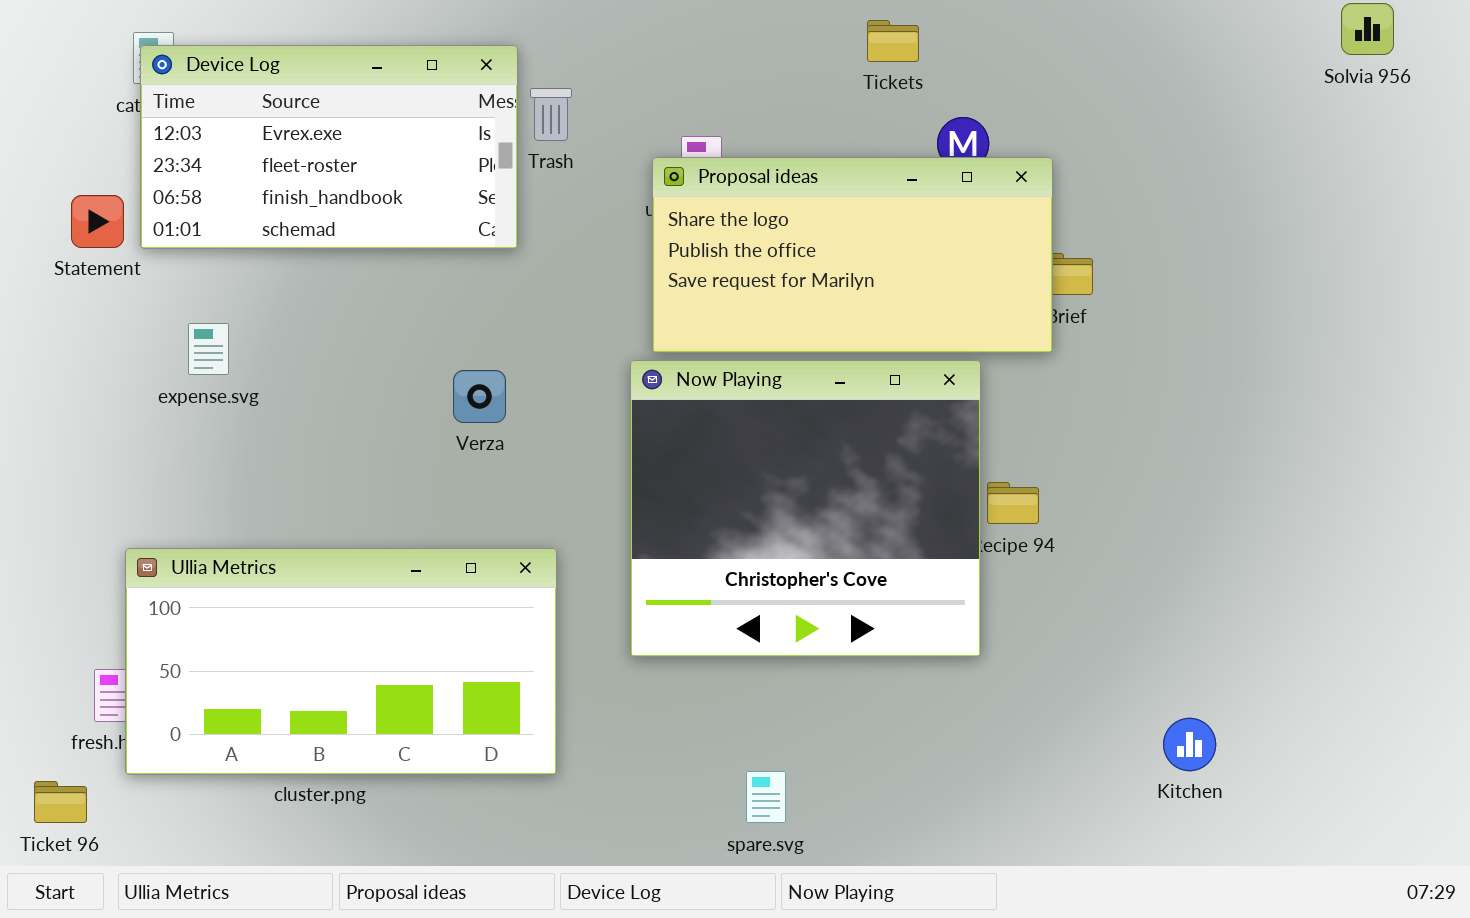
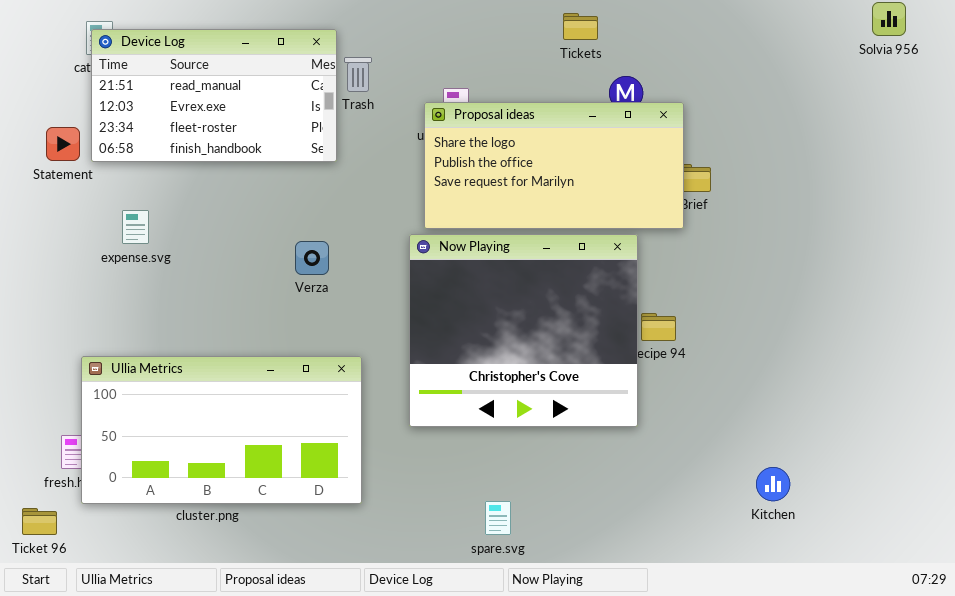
Device Log: [140,45,518,249] -> [91,29,337,162], scrolled up 1 row

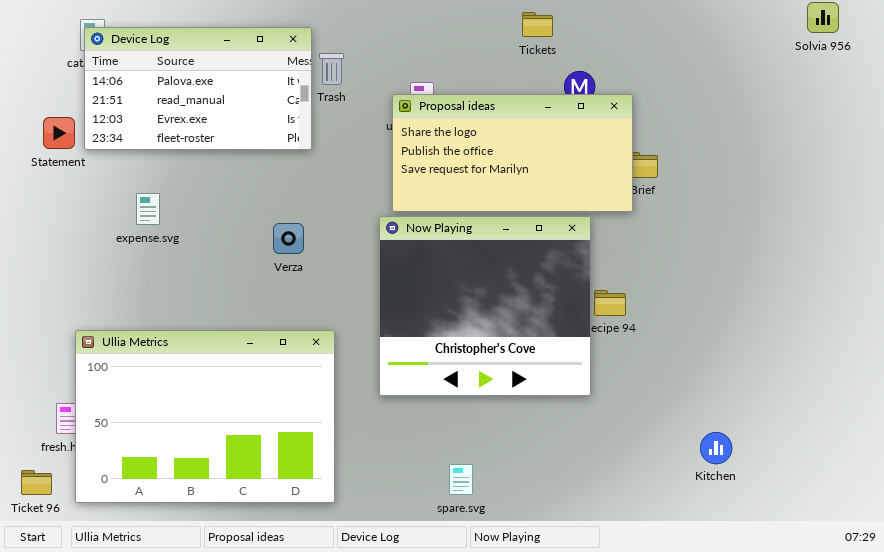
Device Log: [91,29,337,162] -> [84,27,312,150], scrolled up 1 row
expense.svg: [122,210,149,244] -> [136,193,160,225], moved
Ullia Metrics: [81,356,362,504] -> [75,330,335,503], resized

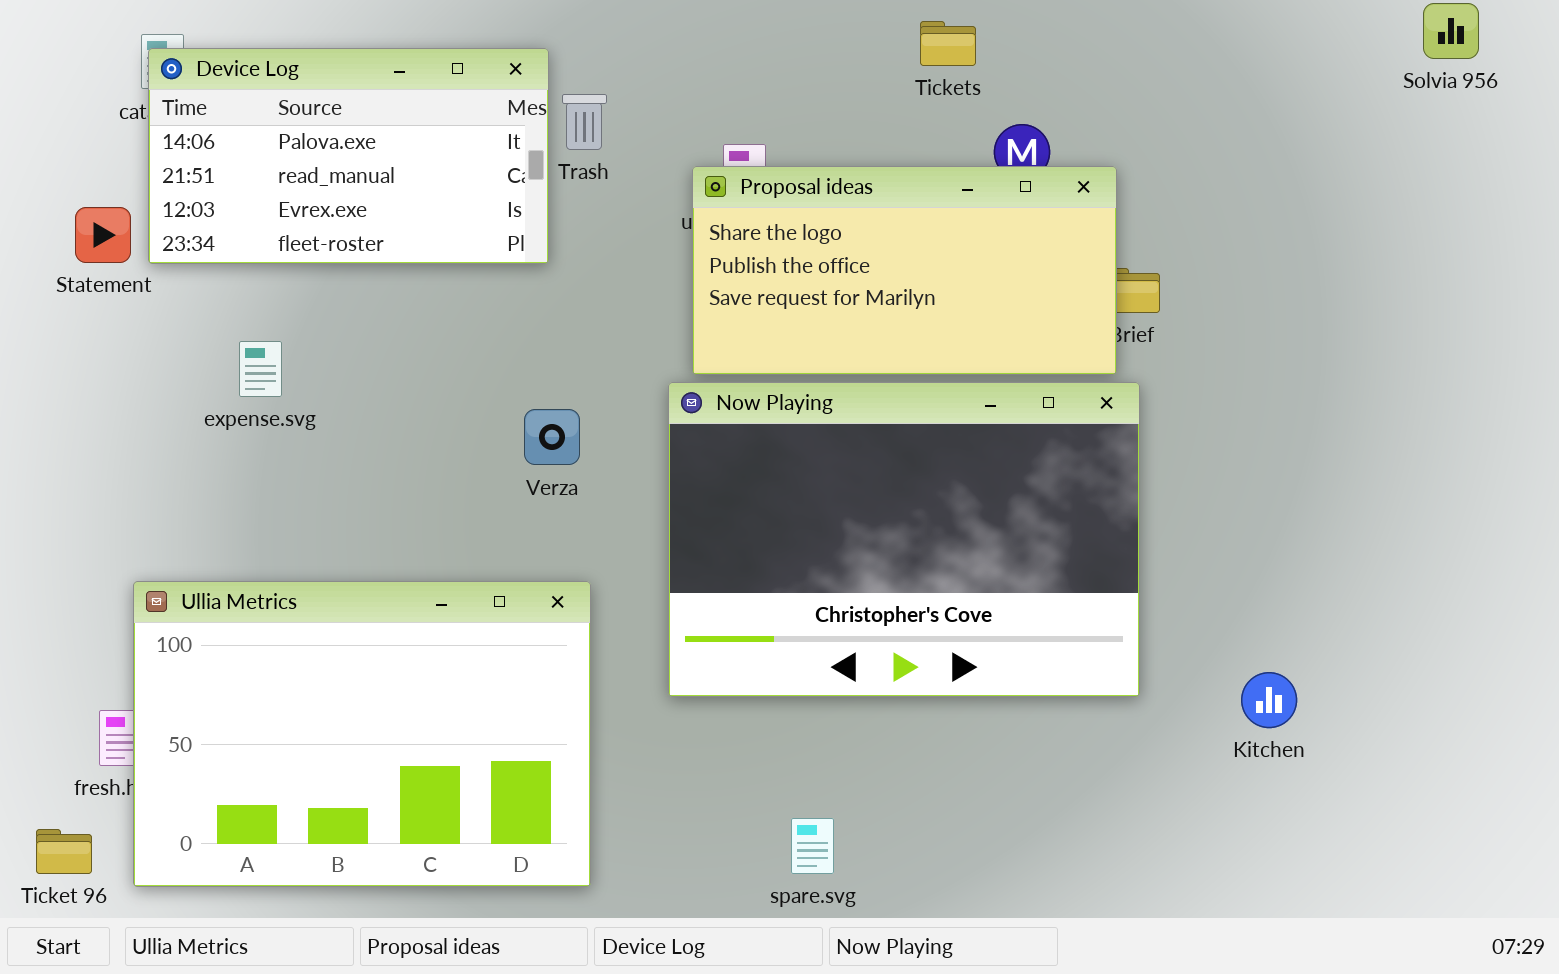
Now Playing: [379,216,591,396] -> [668,382,1140,697], resized
Verza: [273,223,304,254] -> [524,409,580,465], moved
Kitchen: [700,432,732,464] -> [1241,672,1297,728], moved

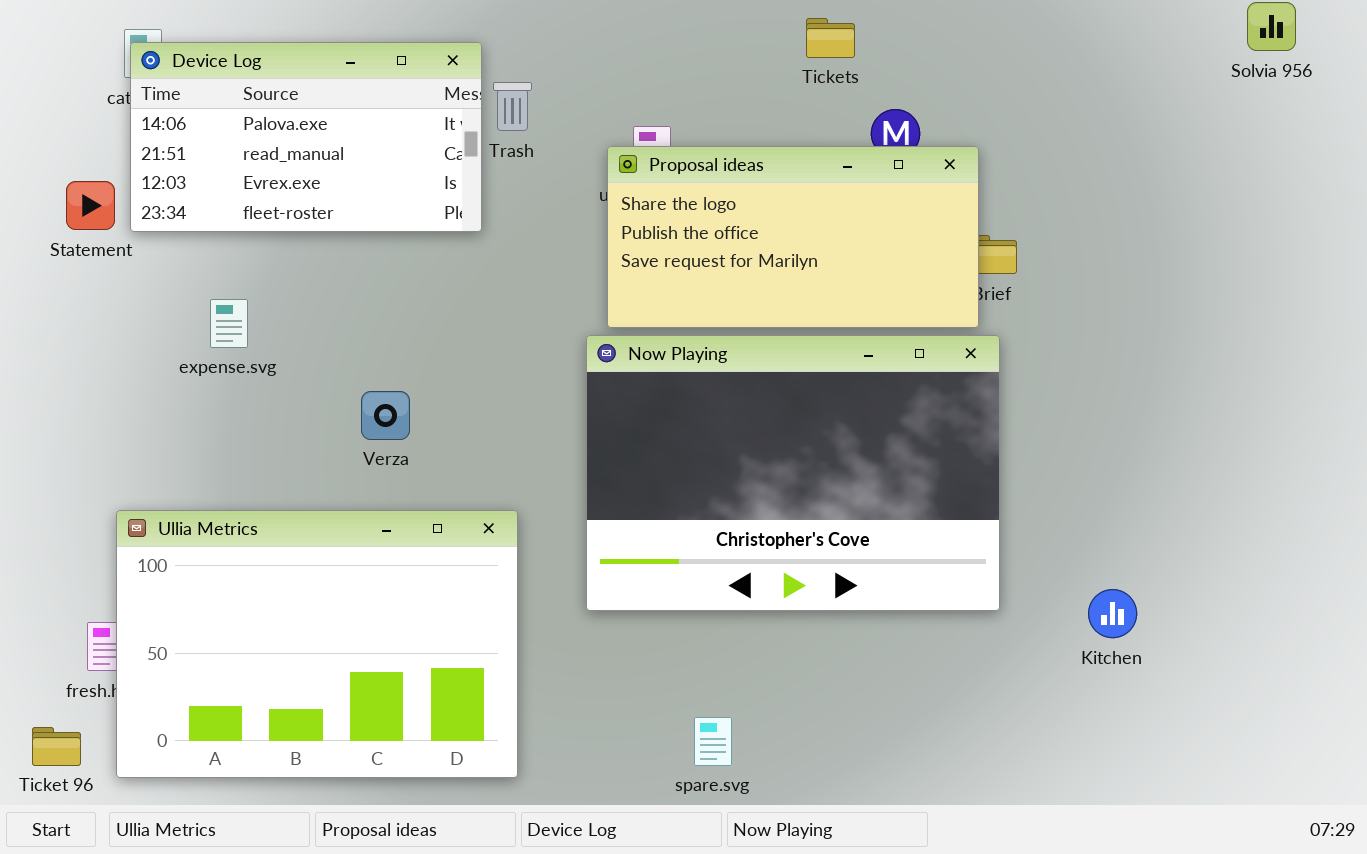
Verza: [524,409,580,465] -> [361,391,410,440], moved

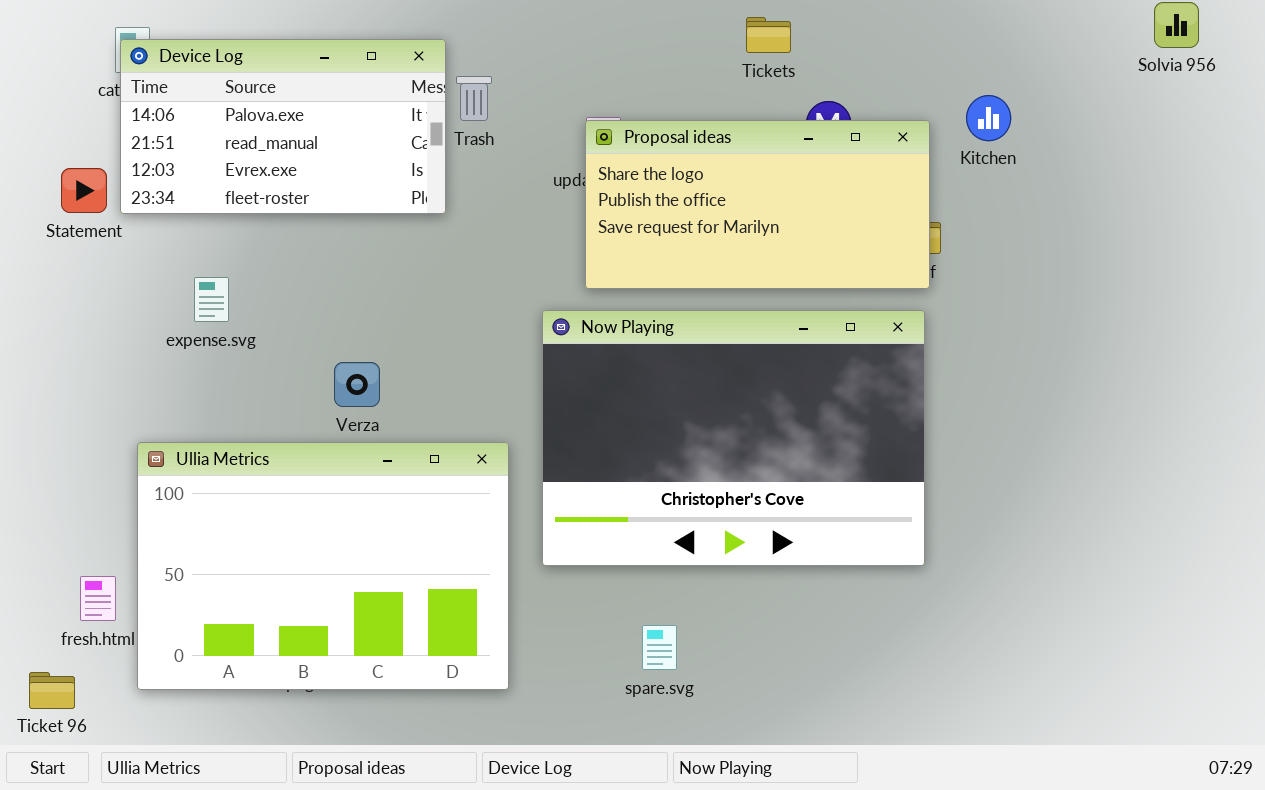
Proposal ideas: [607,146,979,328] -> [585,120,930,289], moved
Ullia Metrics: [116,510,518,778] -> [137,442,509,690], moved
Kitchen: [1088,589,1137,638] -> [966,95,1011,141], moved
spare.svg: [694,717,732,766] -> [642,625,677,670], moved

